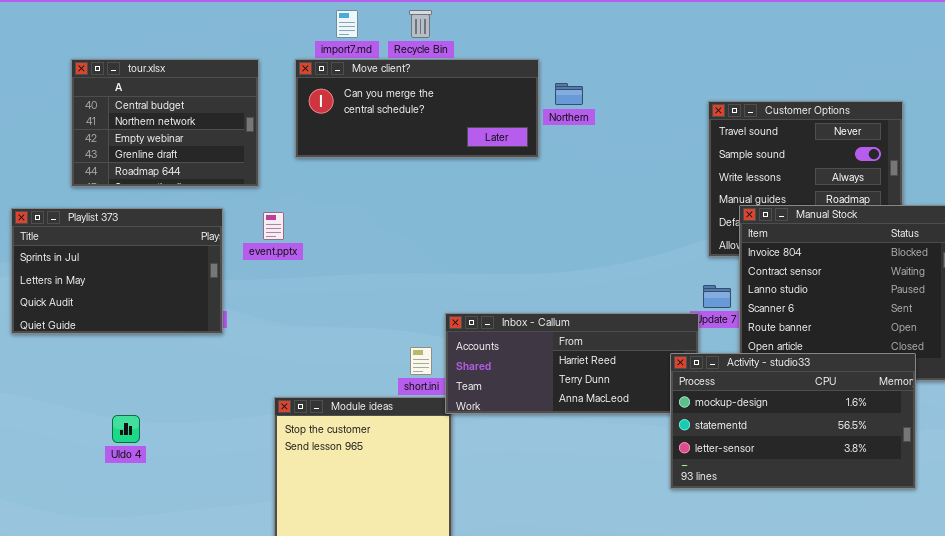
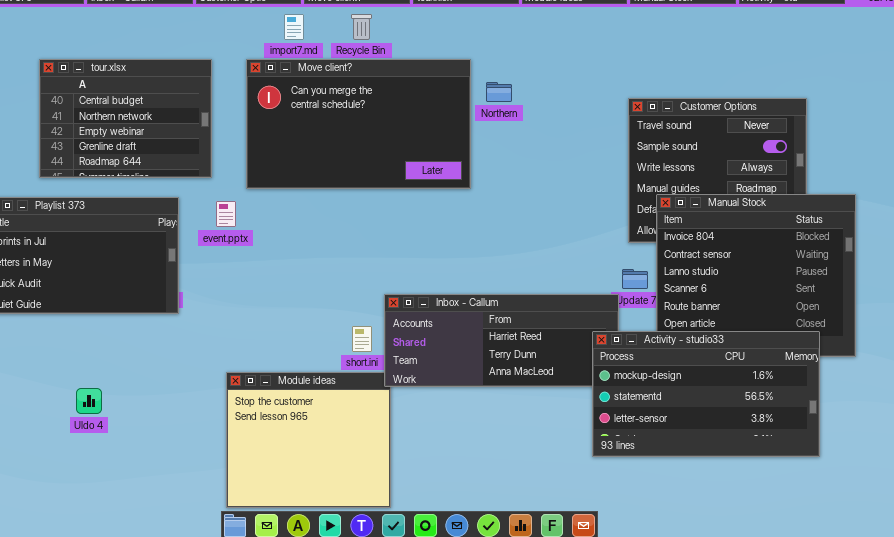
Move client?: [295,59,539,158] -> [246,59,471,189], resized

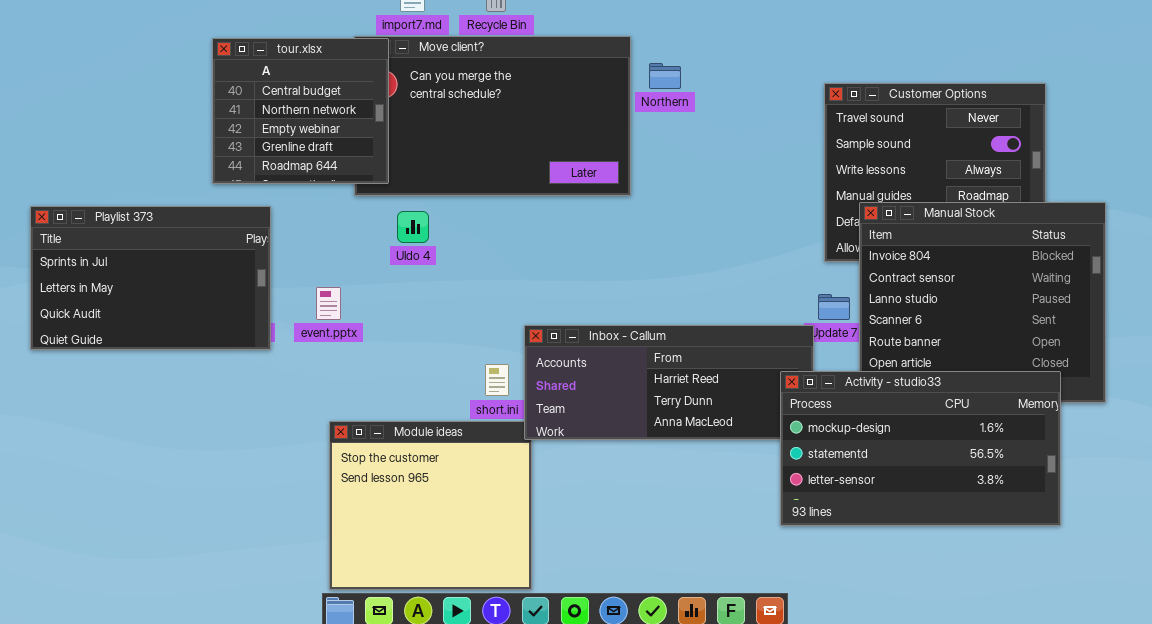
tour.xlsx: [39,59,212,178] -> [212,38,389,184], moved, resized
event.pptx: [216,201,236,227] -> [316,287,341,320], moved
Uldo 4: [76,388,102,414] -> [397,211,429,243], moved

